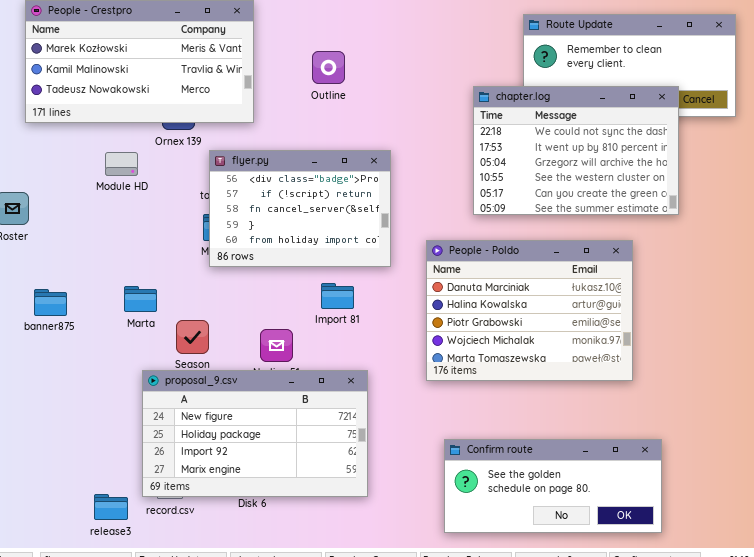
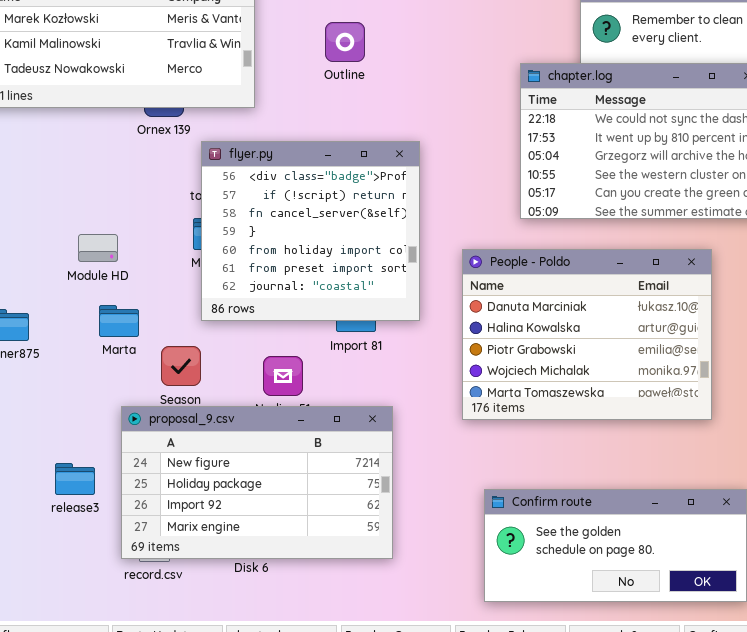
flyer.py: [209,150,391,267] -> [201,141,420,321], resized
Module HD: [105,152,138,176] -> [78,234,118,262], moved
release3: [94,494,128,520] -> [55,463,95,495], moved

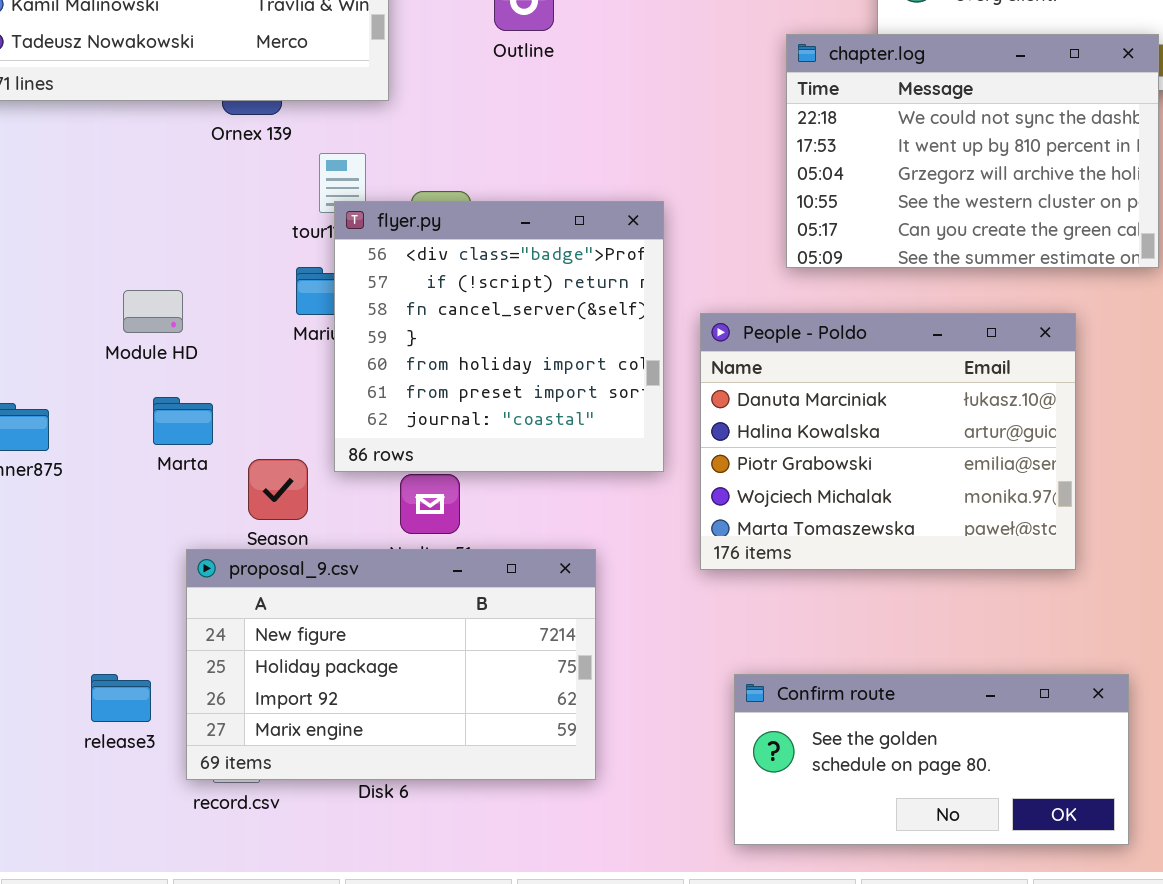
flyer.py: [201,141,420,321] -> [334,201,664,472], moved
release3: [55,463,95,495] -> [91,674,151,722], moved

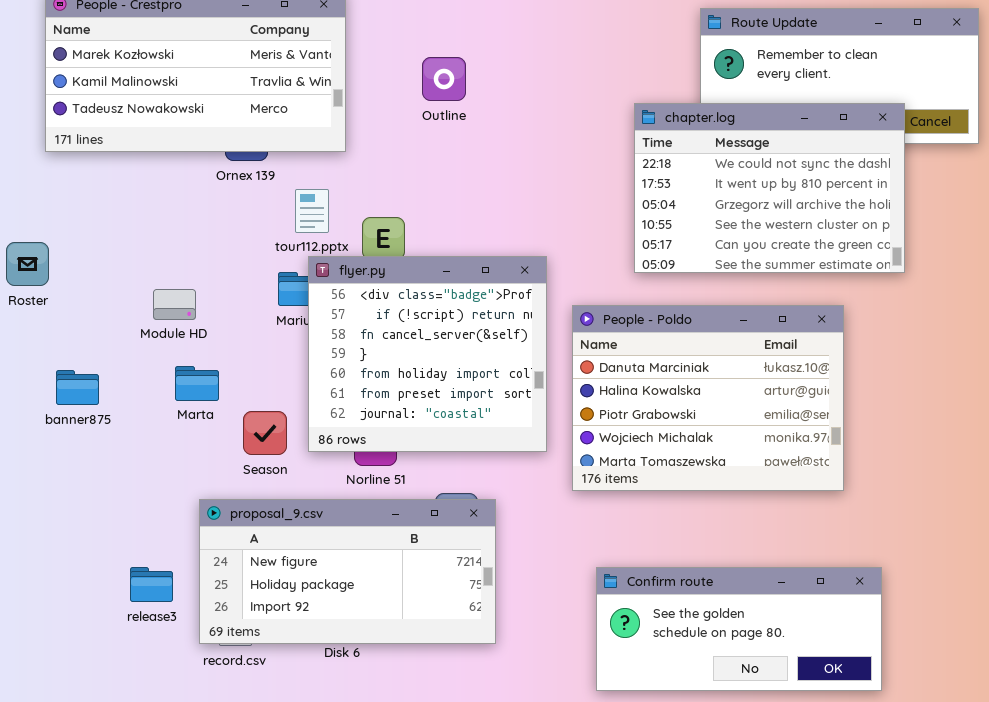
flyer.py: [334,201,664,472] -> [308,256,547,452], moved
proposal_9.csv: [186,549,596,780] -> [199,499,496,644], resized

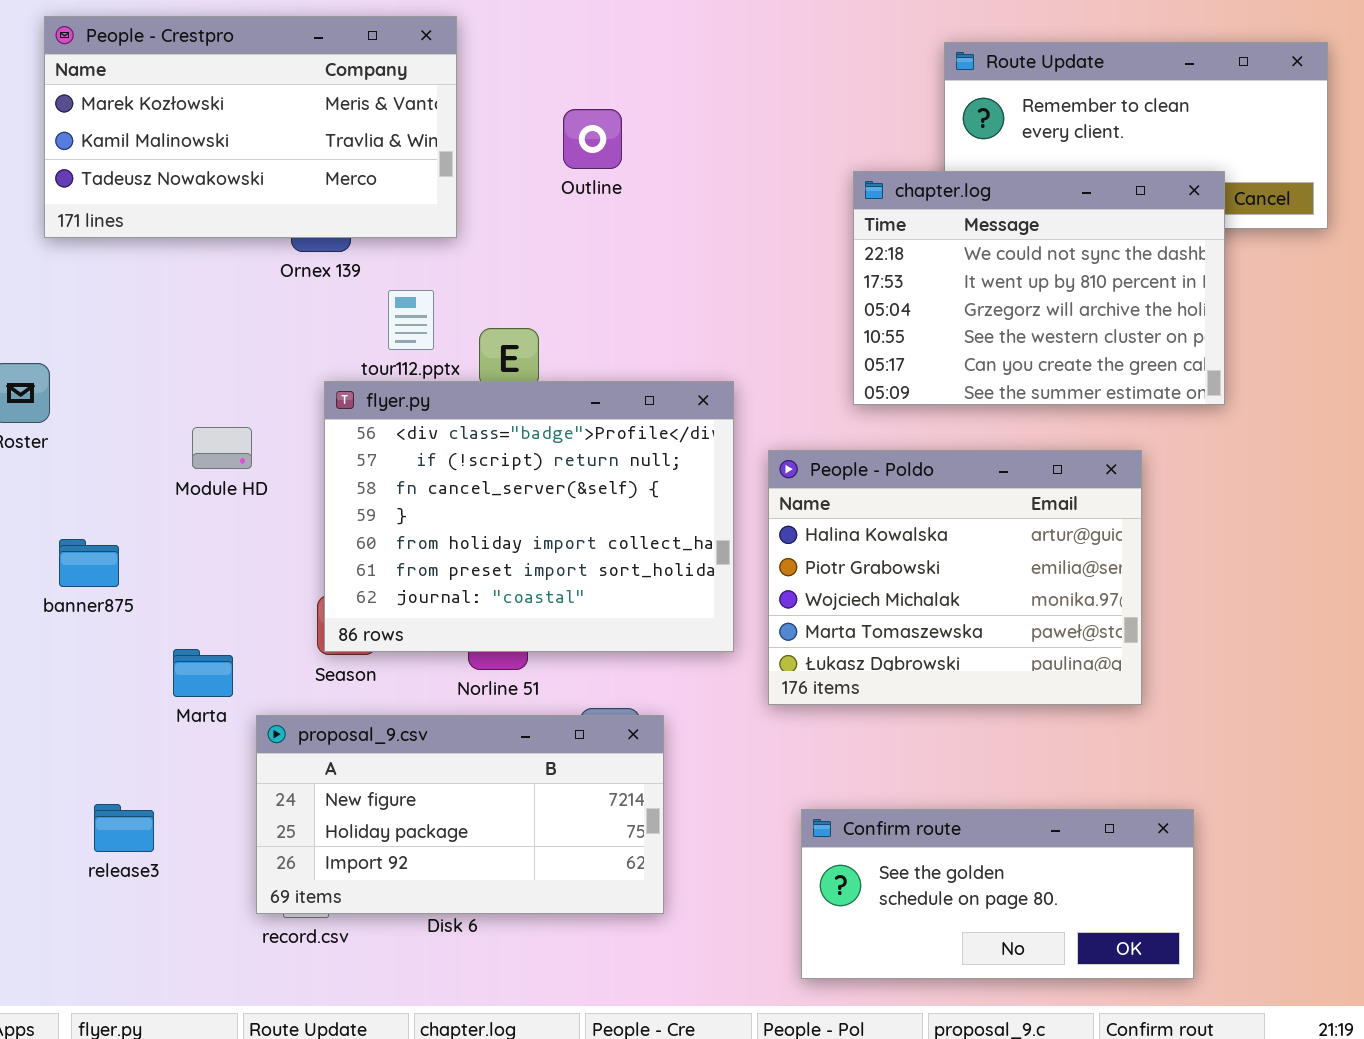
flyer.py: [308,256,547,452] -> [324,381,734,652], resized
People - Poldo: [572,305,844,491] -> [768,450,1142,705], scrolled down 1 row
Marta: [175,366,219,401] -> [173,649,233,697], moved
release3: [130,567,173,602] -> [94,804,154,852], moved

